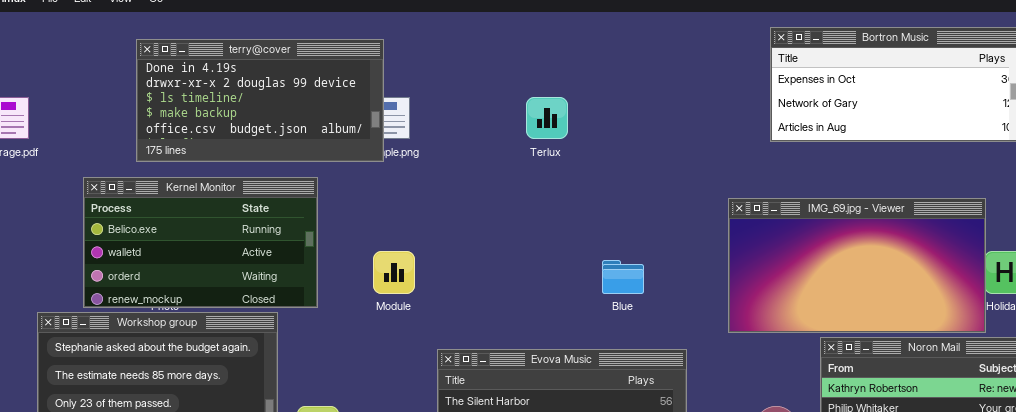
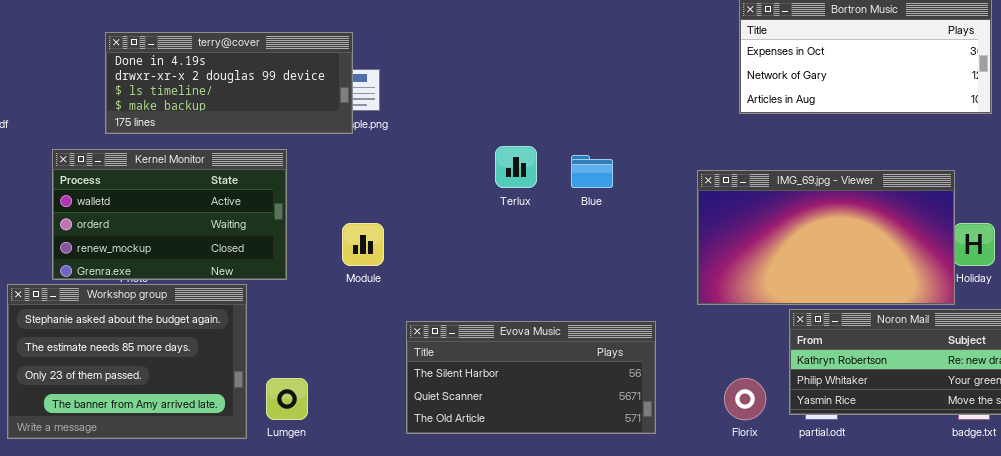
terry@cover: [136,39,384,162] -> [105,32,353,134], resized
Terlux: [526,97,568,139] -> [495,146,537,188], moved
Kernel Monitor: [83,177,318,308] -> [52,149,287,280], scrolled down 1 row
Blue: [602,260,644,294] -> [571,155,613,188], moved

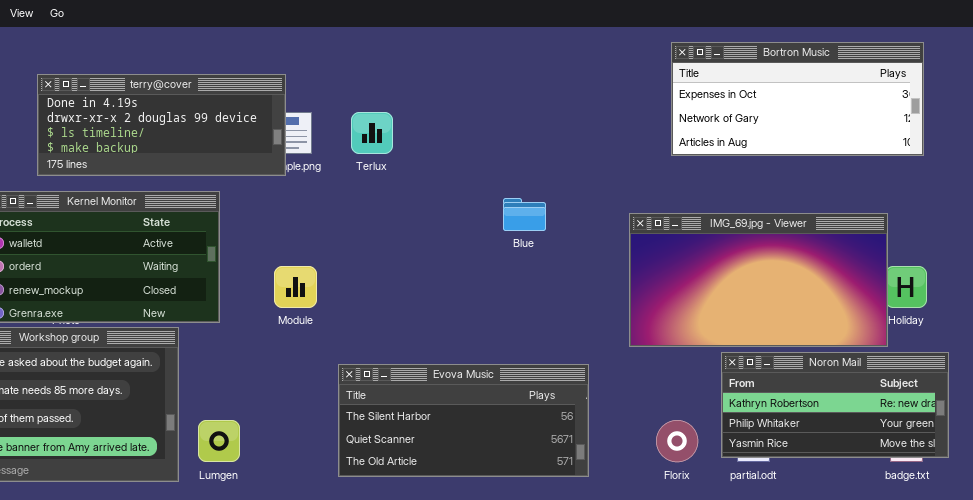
Terlux: [495,146,537,188] -> [351,112,393,154], moved

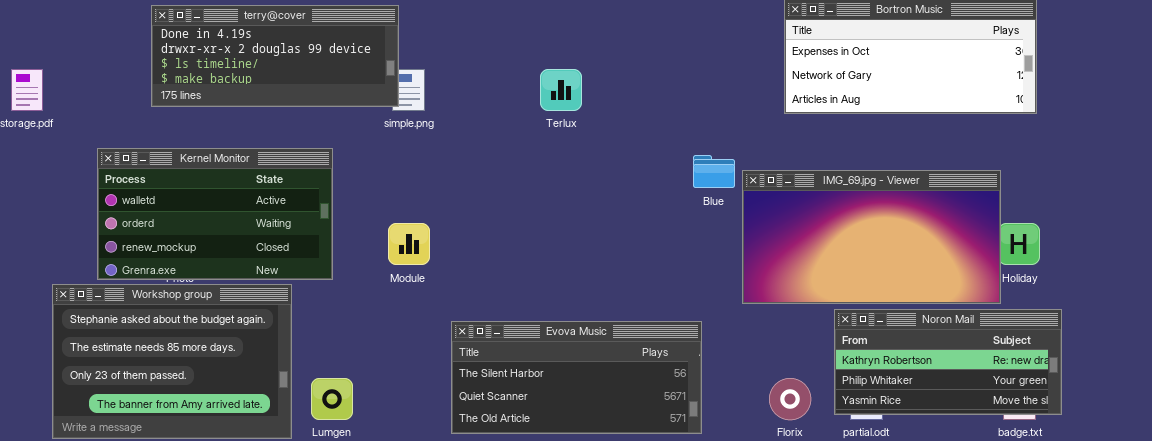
terry@cover: [37,74,286,176] -> [151,5,399,107], moved
Terlux: [351,112,393,154] -> [540,69,582,111], moved
Blue: [503,198,546,231] -> [693,155,735,188], moved

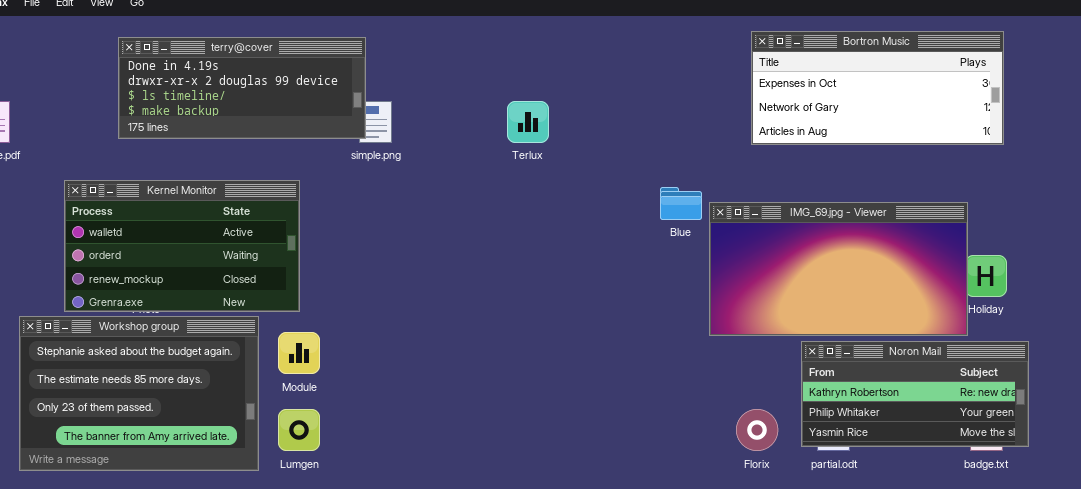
Module: [388,223,430,265] -> [278,332,320,374], moved
Evova Music: [451,321,702,434] -> none, closed

